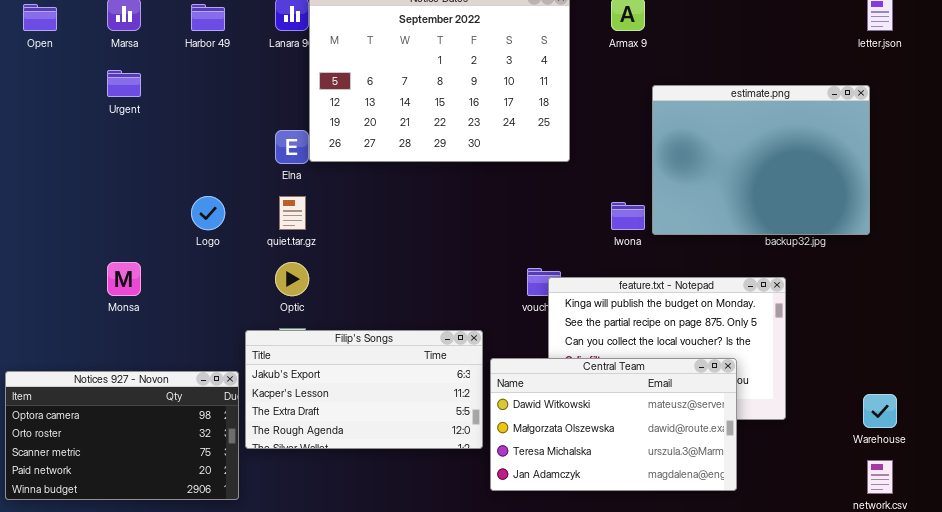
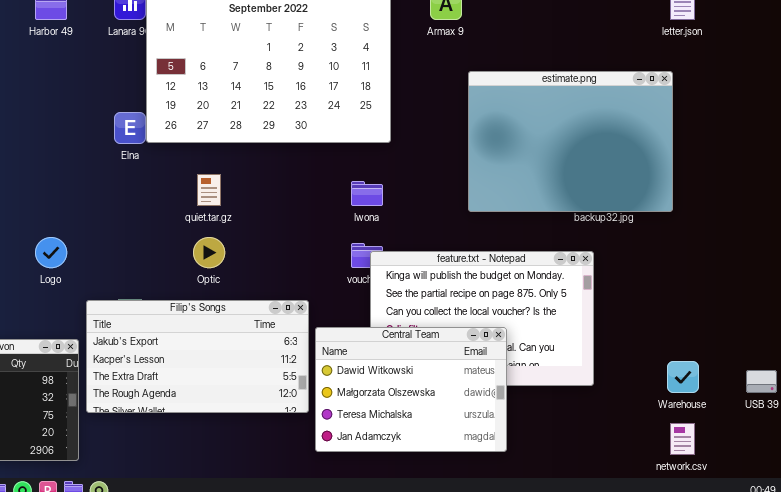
Logo: [191,196,225,230] -> [35,237,67,268], moved
quiet.tar.gz: [279,196,306,230] -> [197,174,221,206], moved
Iwona: [611,202,645,230] -> [351,181,383,206], moved
Optic: [275,262,309,296] -> [193,237,225,268], moved
Central Team: [490,358,737,491] -> [315,327,507,452], resized

